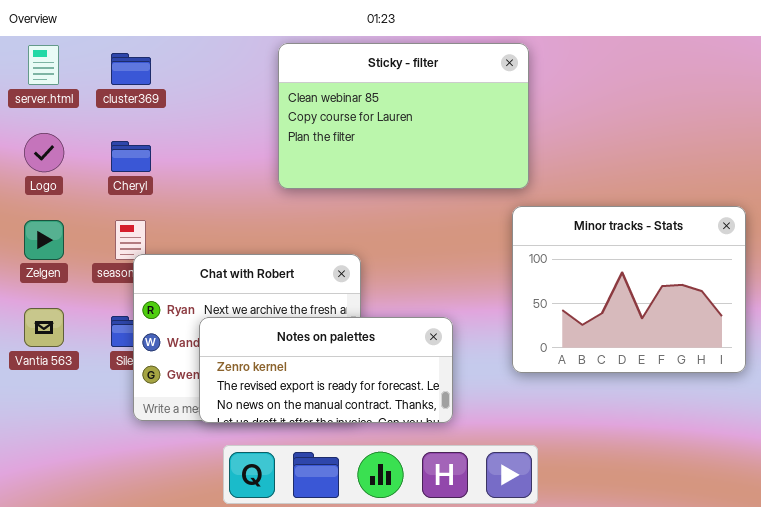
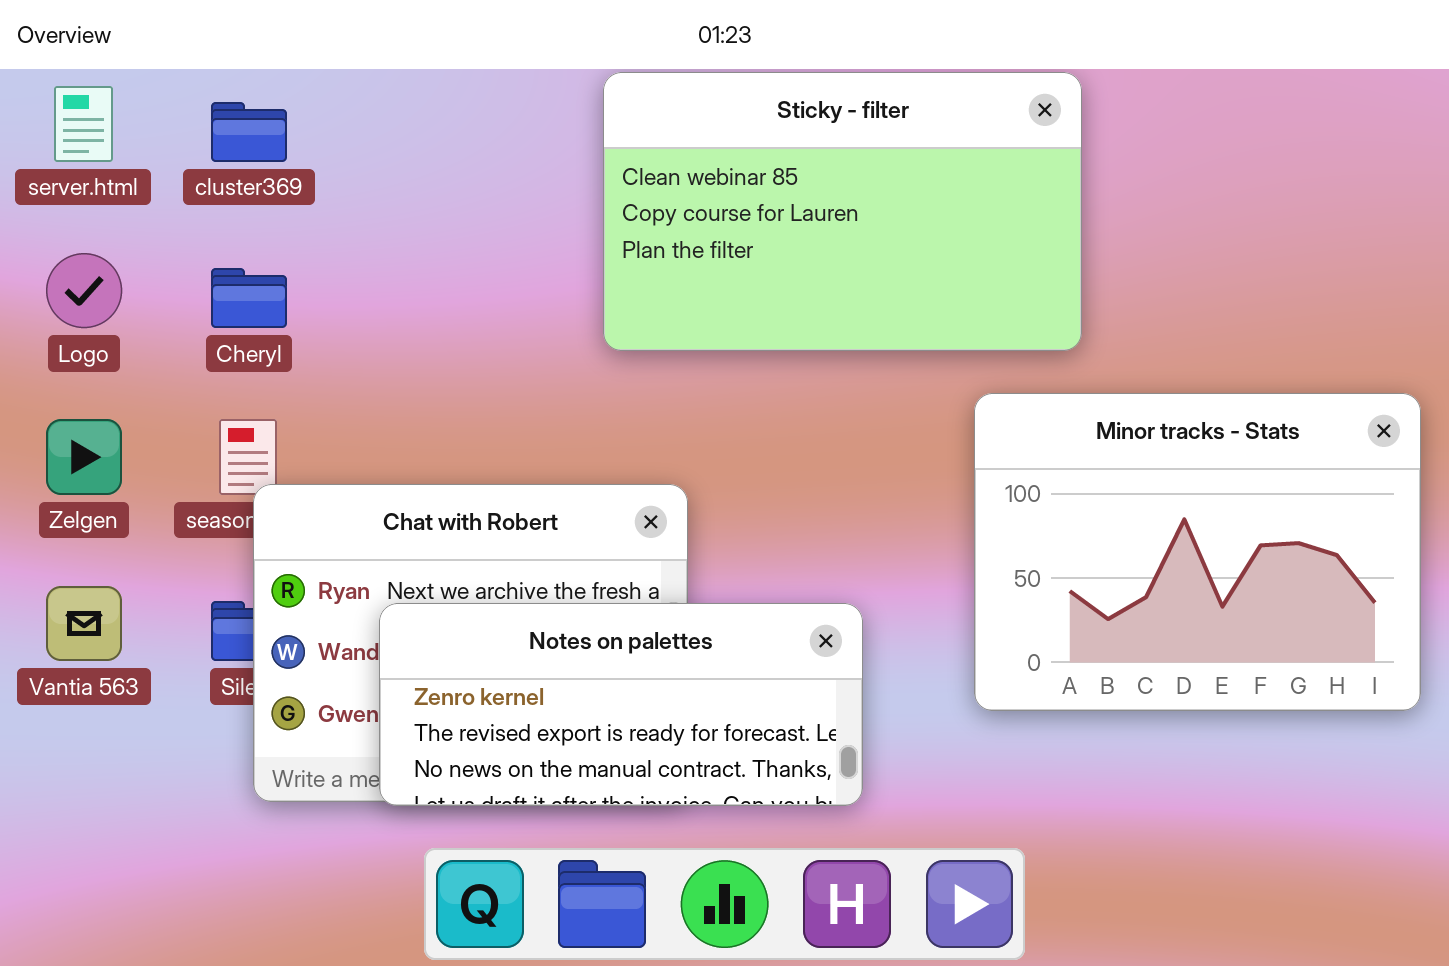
Sticky - filter: [278,43,529,189] -> [603,72,1082,351], moved

